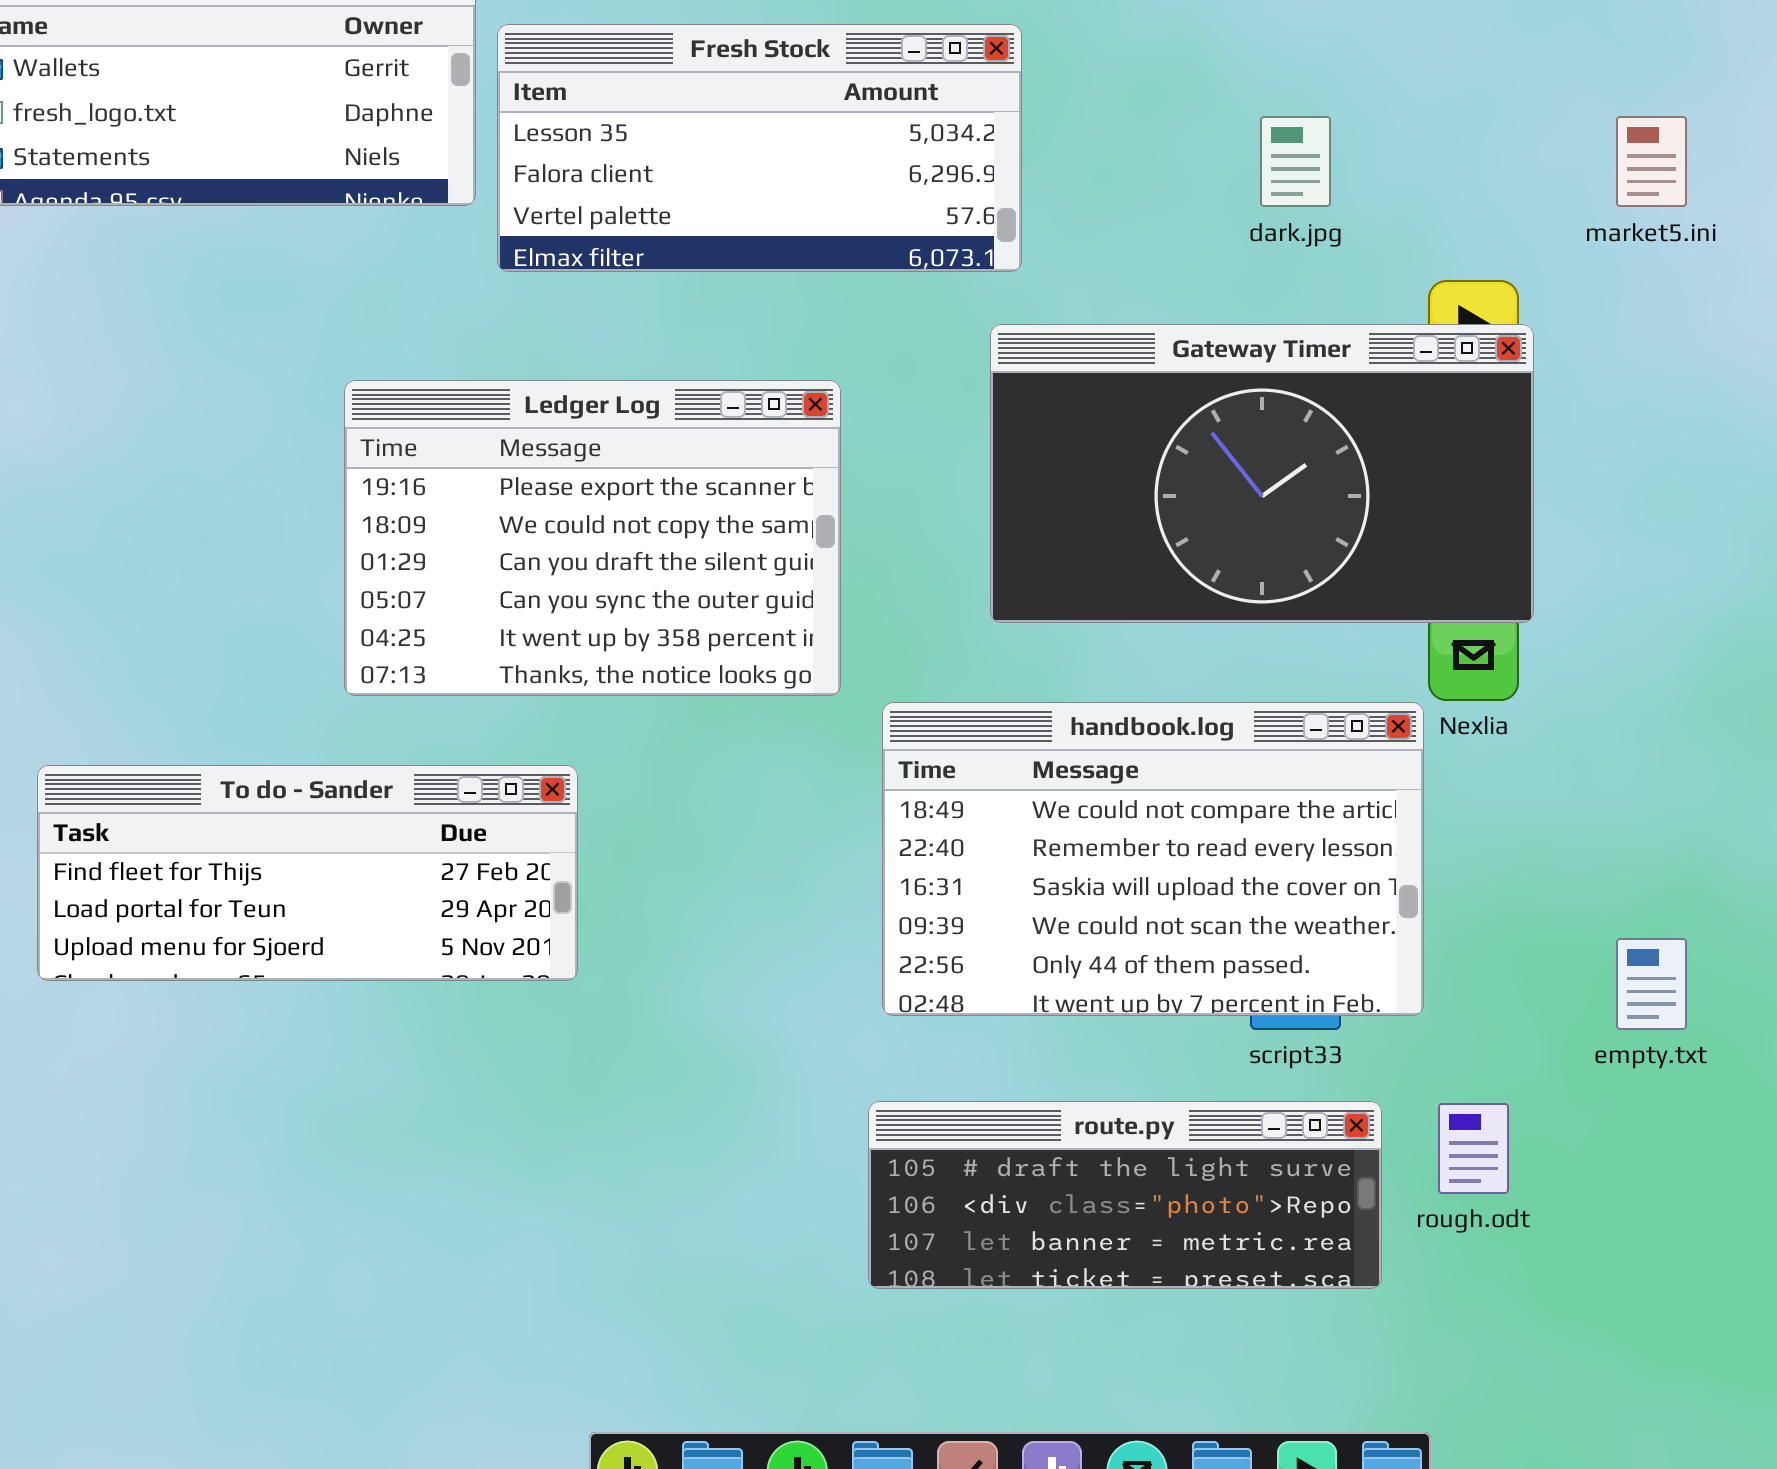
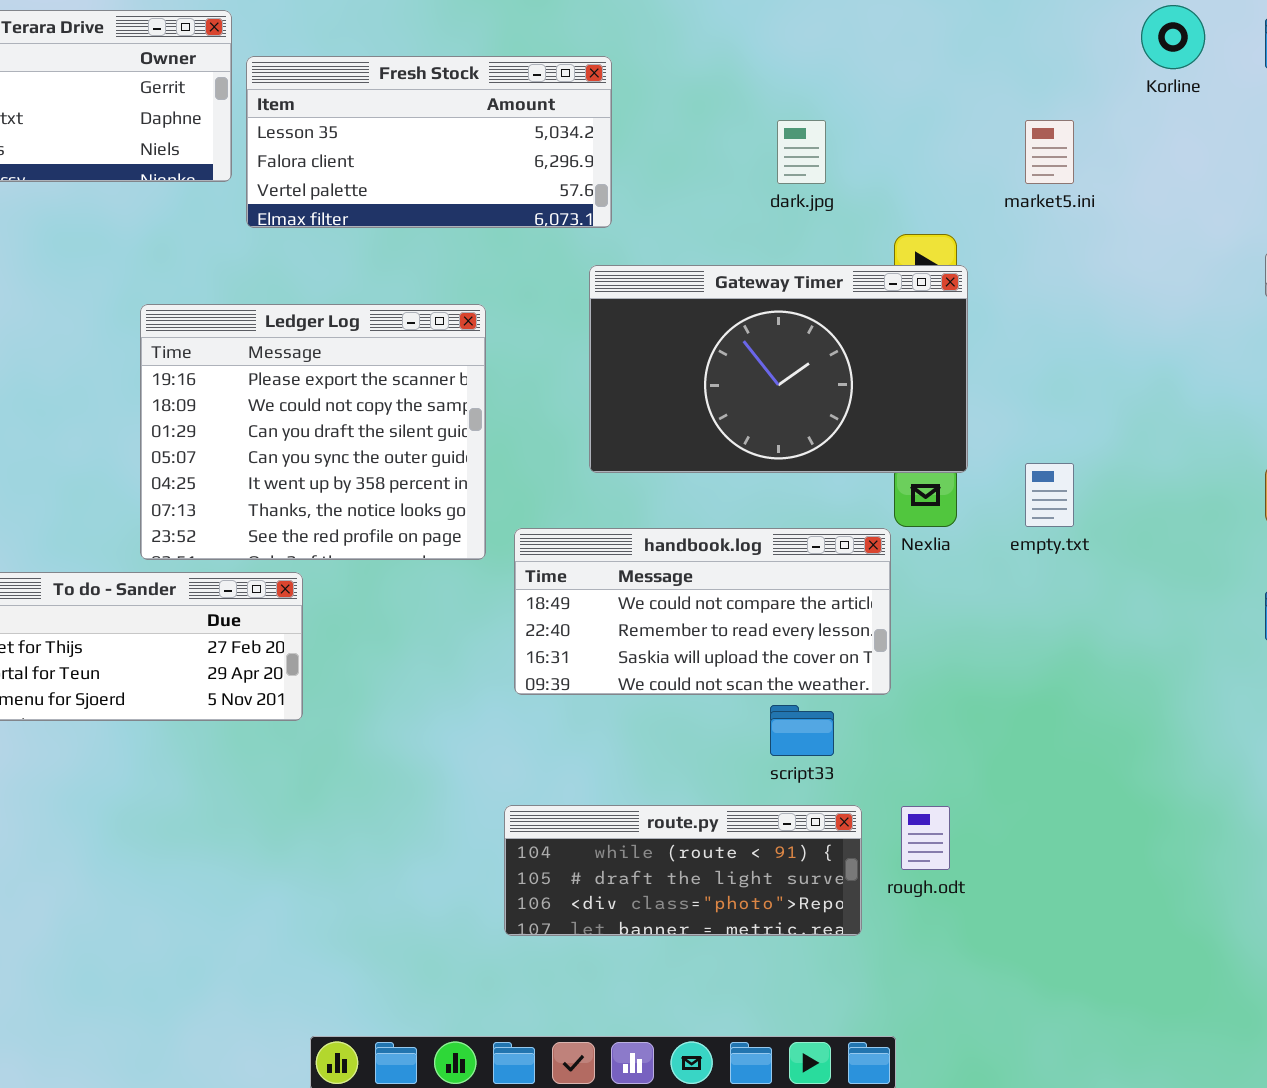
Ledger Log: [344,380,841,696] -> [140,304,486,560], resized
handbook.log: [882,702,1424,1016] -> [514,528,891,695], resized
empty.txt: [1616,938,1687,1030] -> [1025,463,1074,527], moved
route.py: [868,1101,1382,1289] -> [504,805,862,936], scrolled up 1 row

